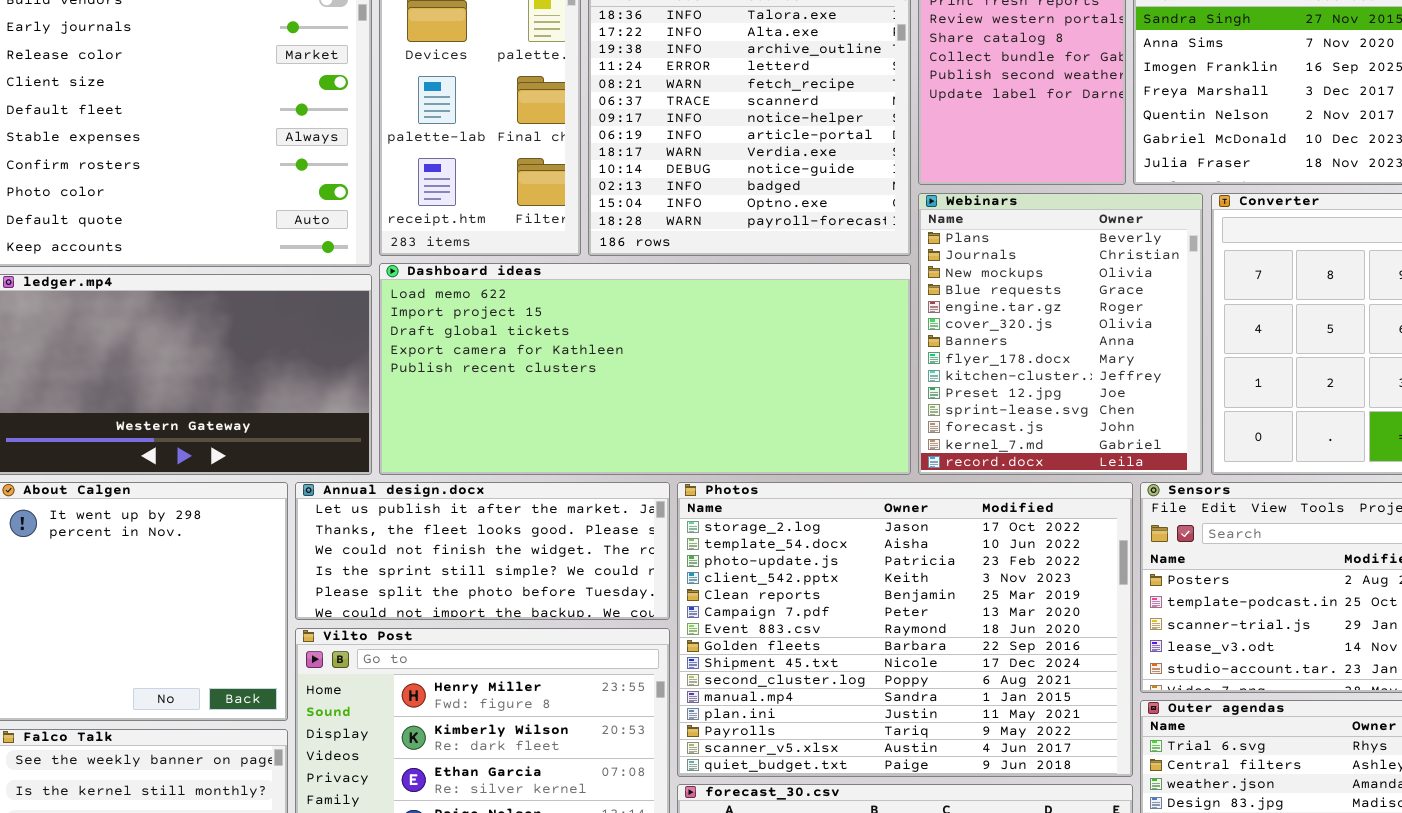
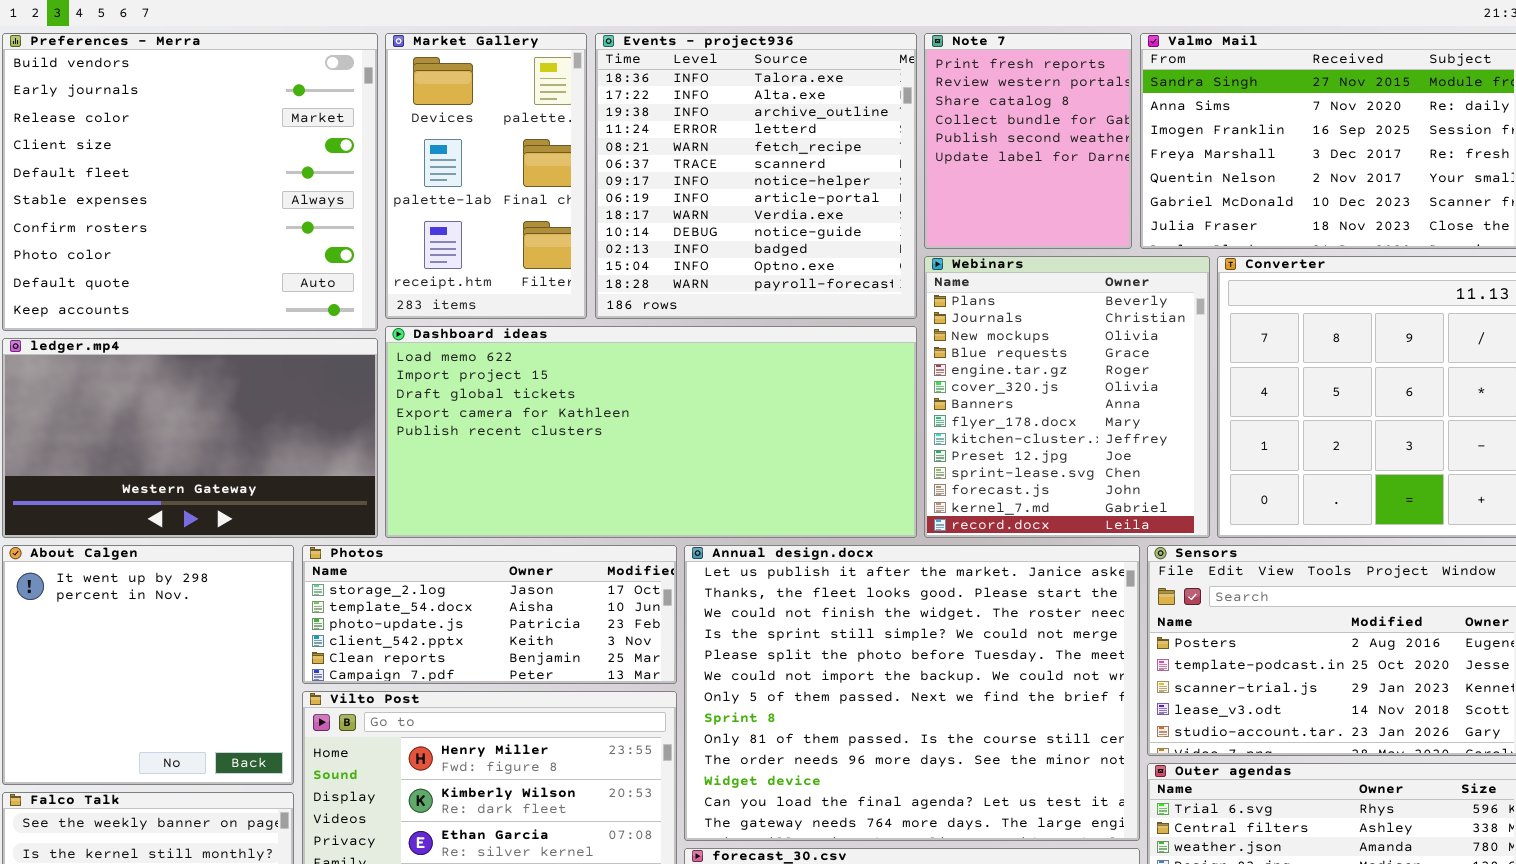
Annual design.docx: [295,482,670,620] -> [684,545,1140,841], moved, resized
Photos: [677,482,1133,777] -> [302,545,677,684], moved, resized

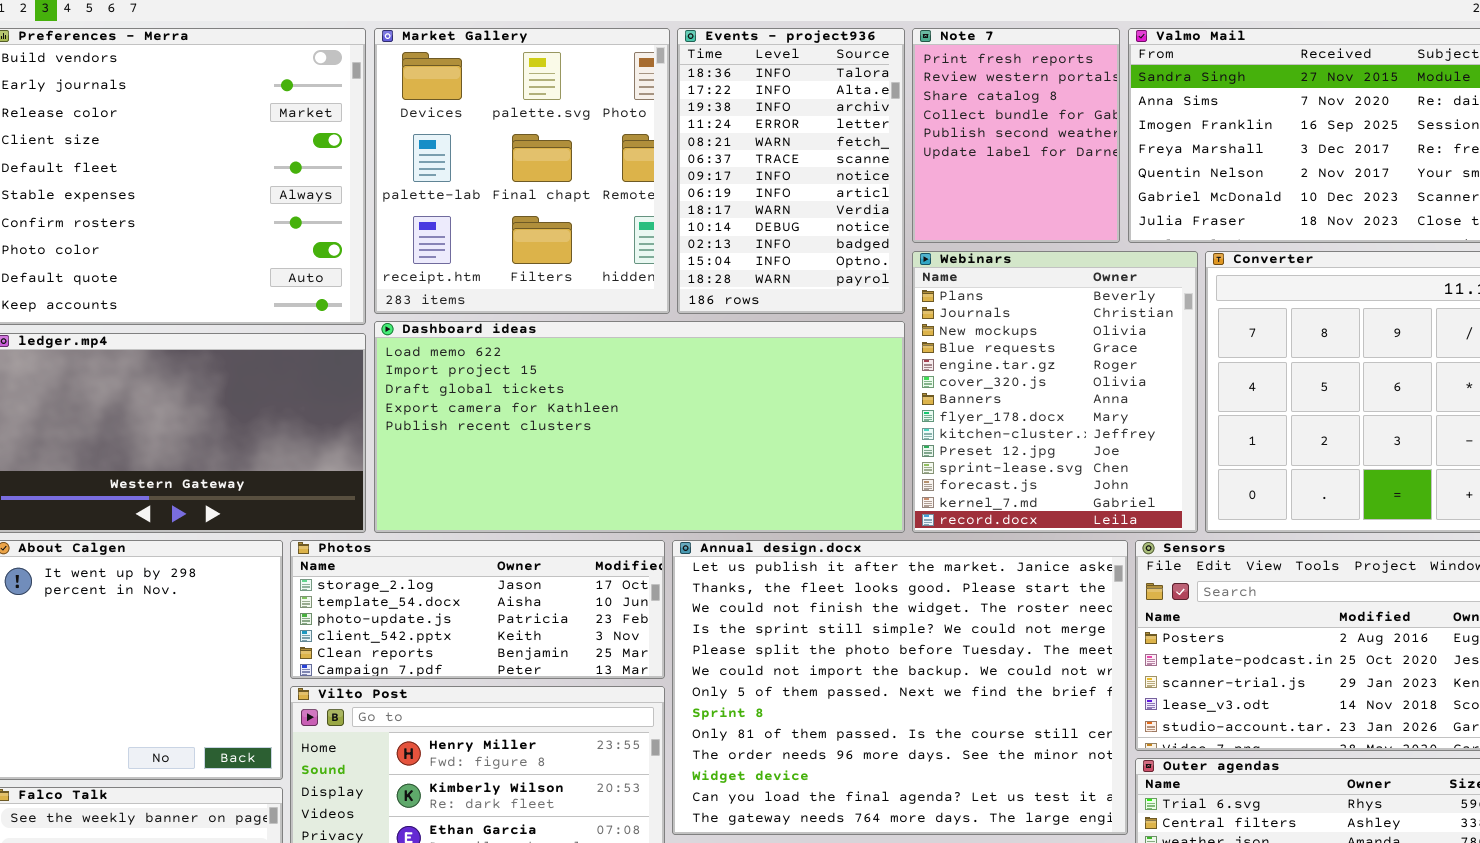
Market Gallery: [385,33,587,319] -> [374,28,670,314], resized
Events - project936: [595,33,917,319] -> [677,28,905,314], resized

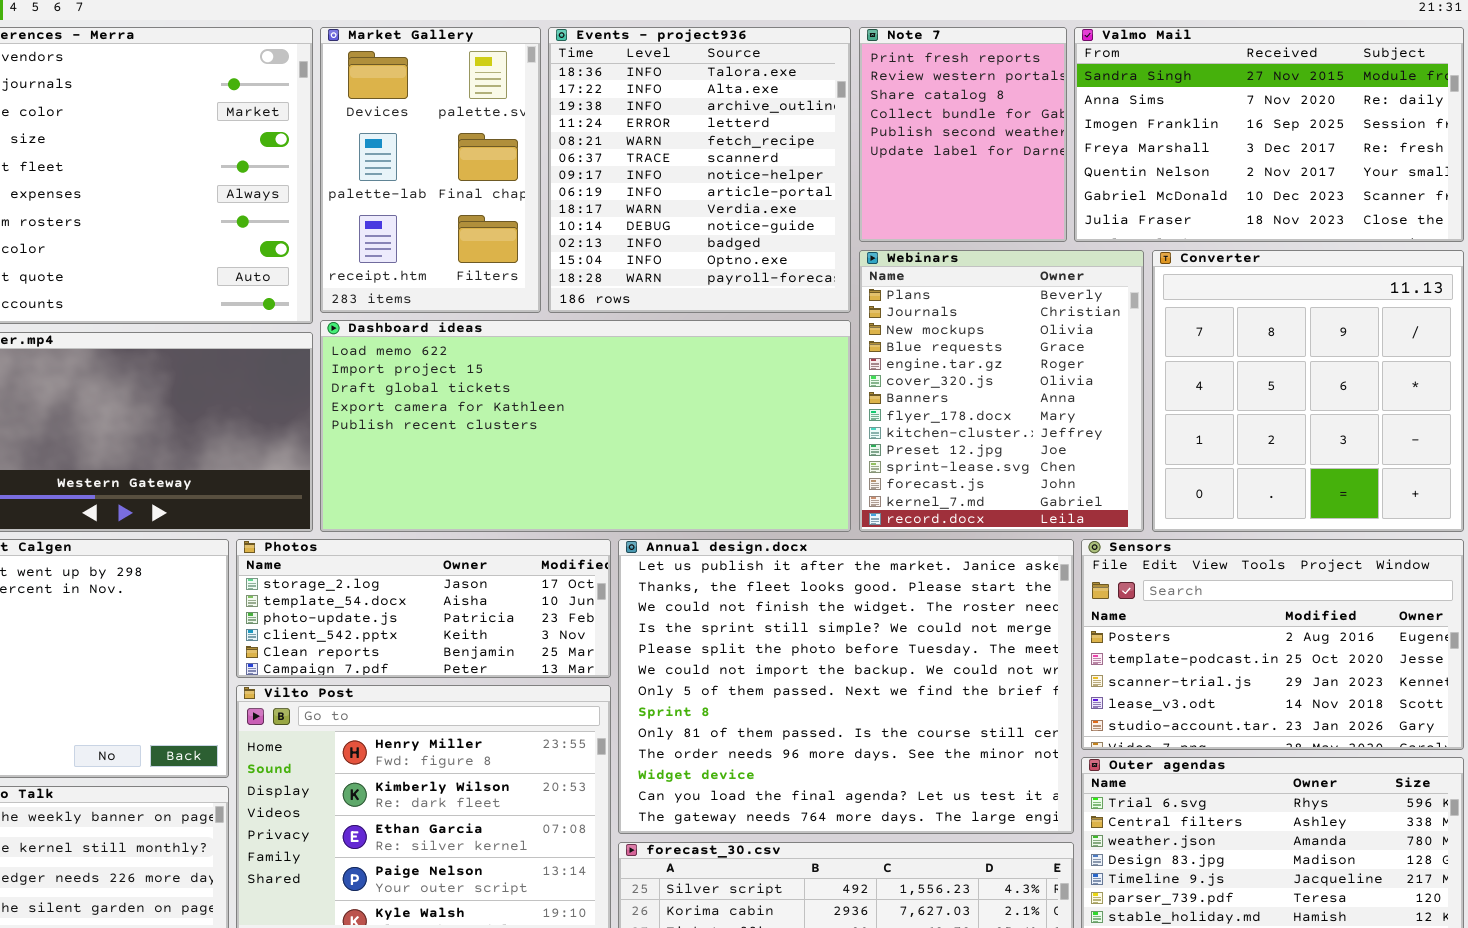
Market Gallery: [374,28,670,314] -> [320,27,541,313], resized
Events - project936: [677,28,905,314] -> [548,27,851,313], resized

